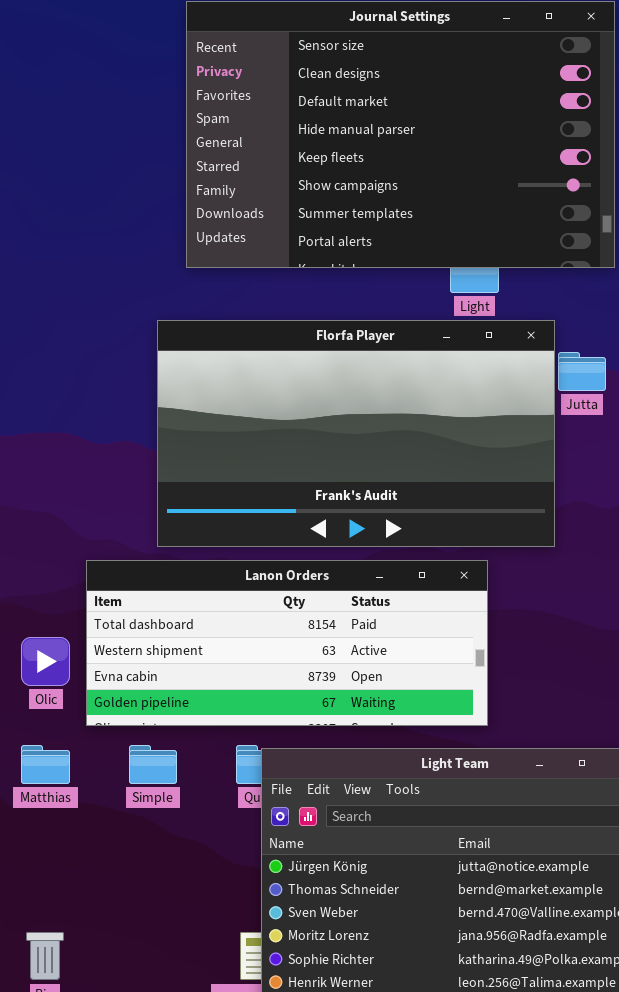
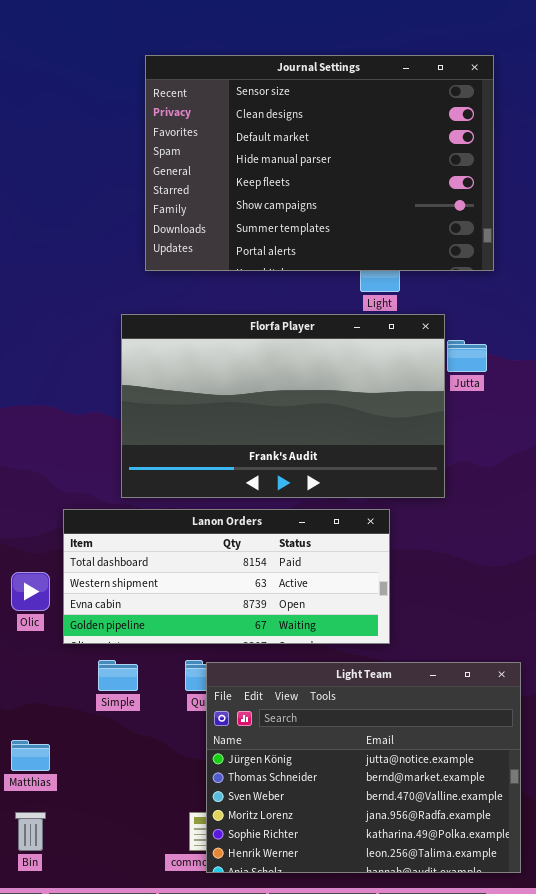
Matthias: [21,745,70,784] -> [11,740,50,771], moved

